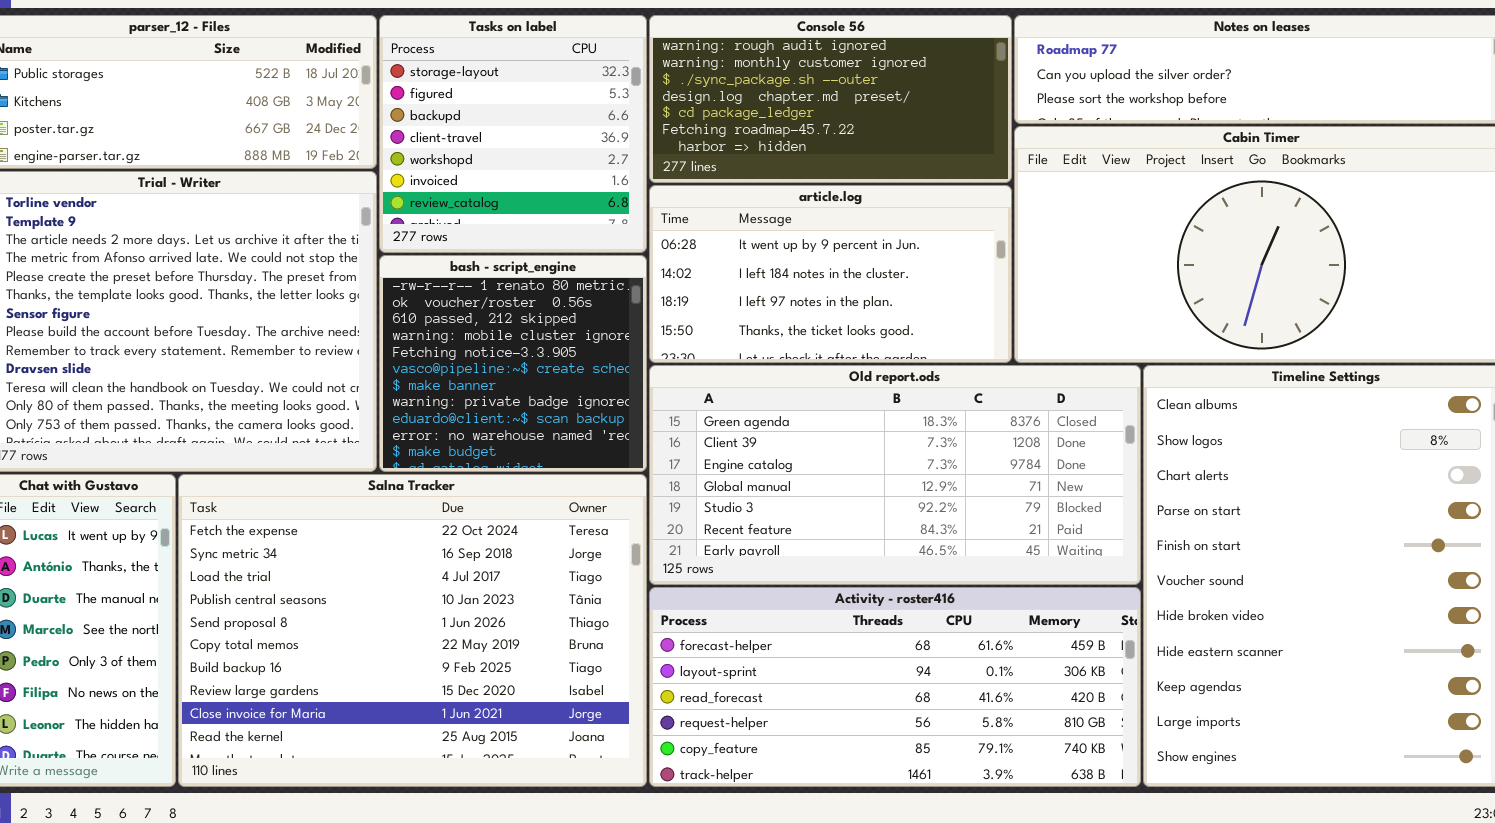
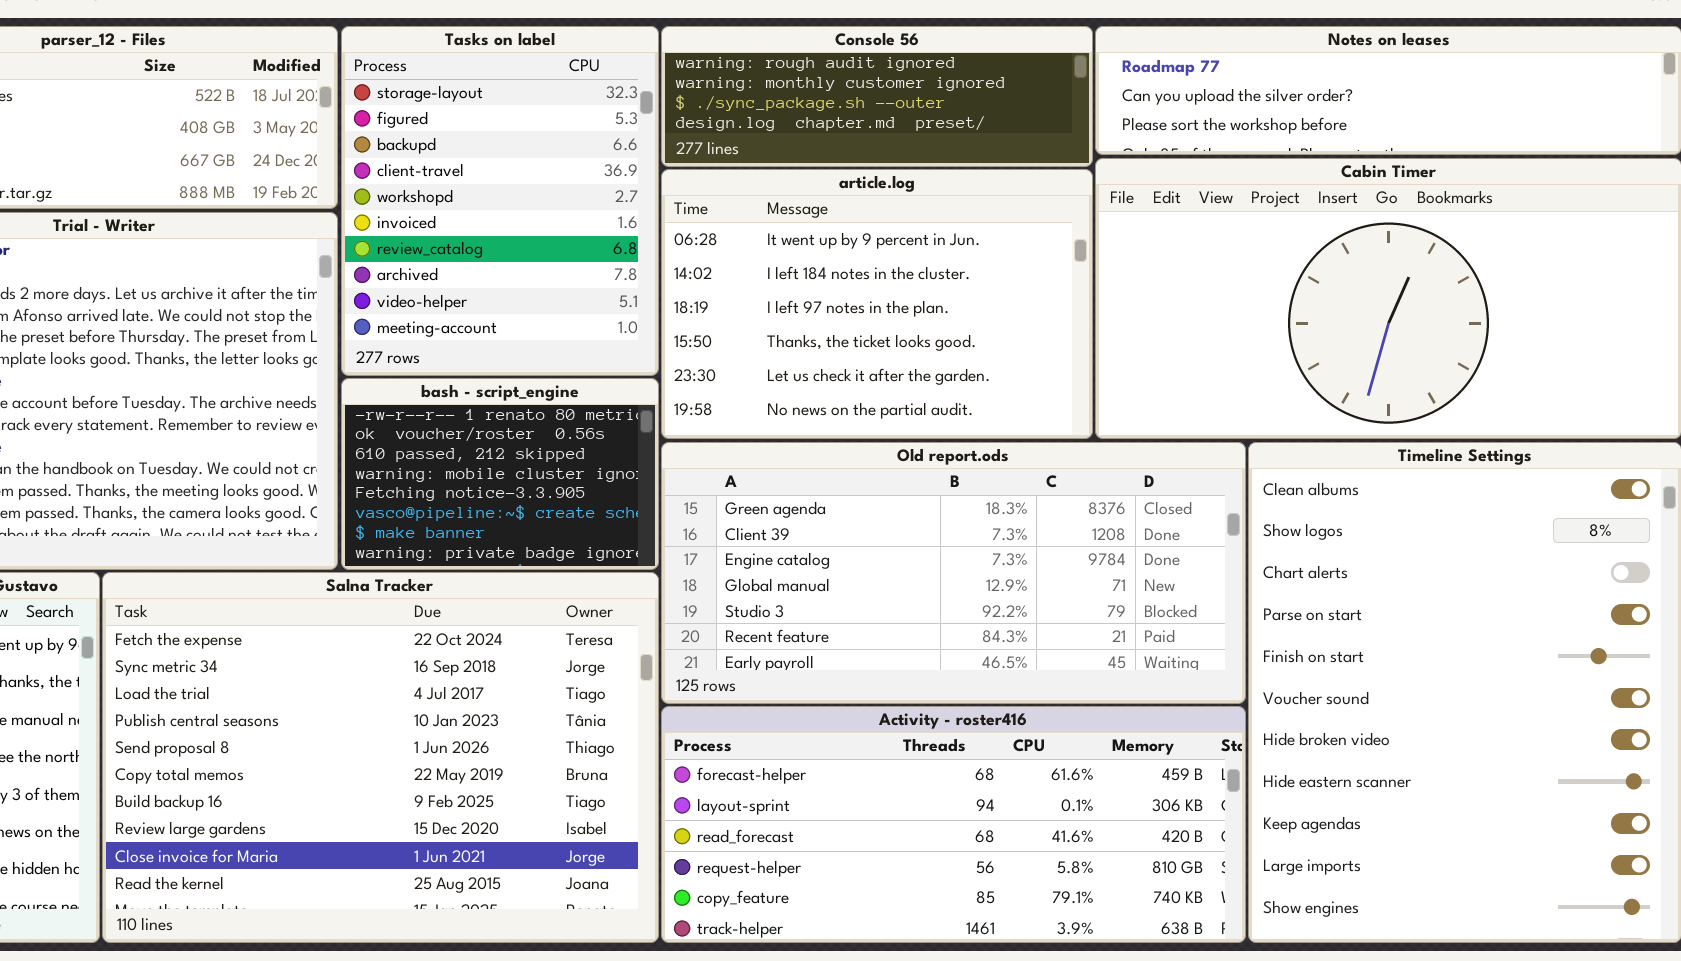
Tasks on label: [379,15,647,253] -> [341,26,659,376], resized
Console 56: [649,15,1012,183] -> [661,26,1093,167], resized
article.log: [649,185,1012,363] -> [661,169,1093,439], resized
bash - script_engine: [379,255,647,472] -> [341,378,659,570], resized

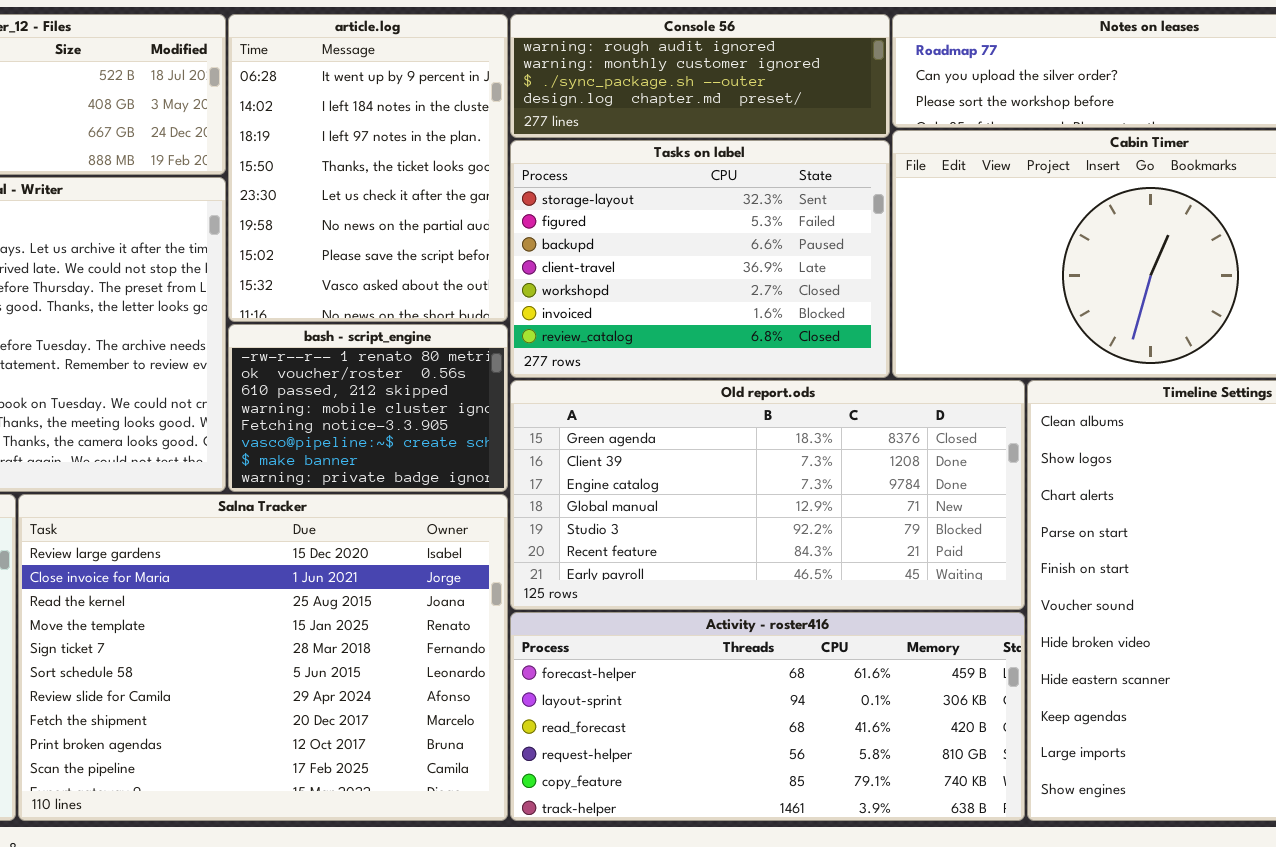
Tasks on label: [341,26,659,376] -> [510,140,890,378], moved, resized
article.log: [661,169,1093,439] -> [228,14,508,322], moved, resized
Salna Tracker: [102,572,659,943] -> [18,494,508,821], scrolled down 7 rows

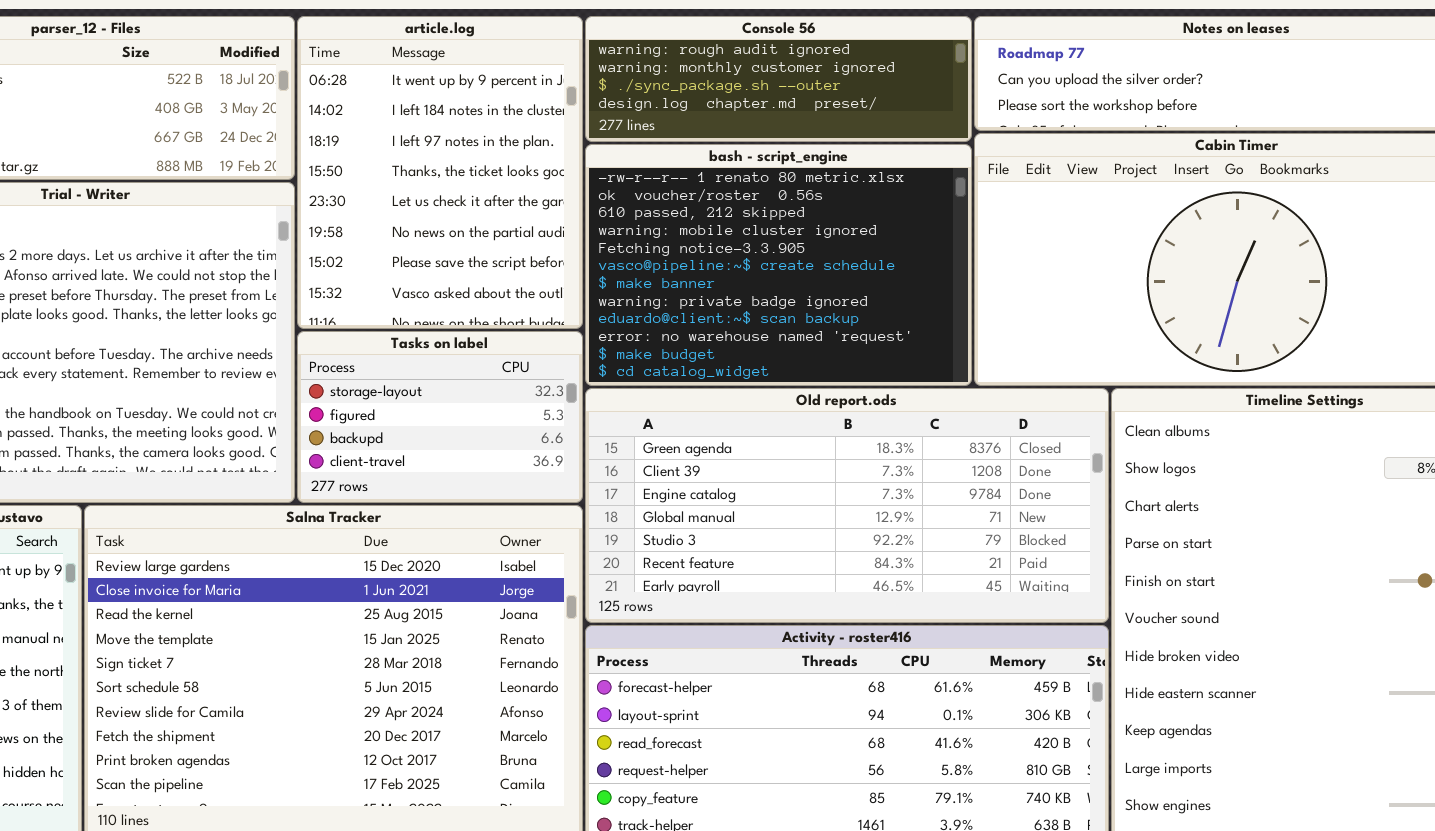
Tasks on label: [510,140,890,378] -> [297,331,583,503], moved, resized
bash - script_engine: [228,324,508,492] -> [585,144,972,386], moved, resized

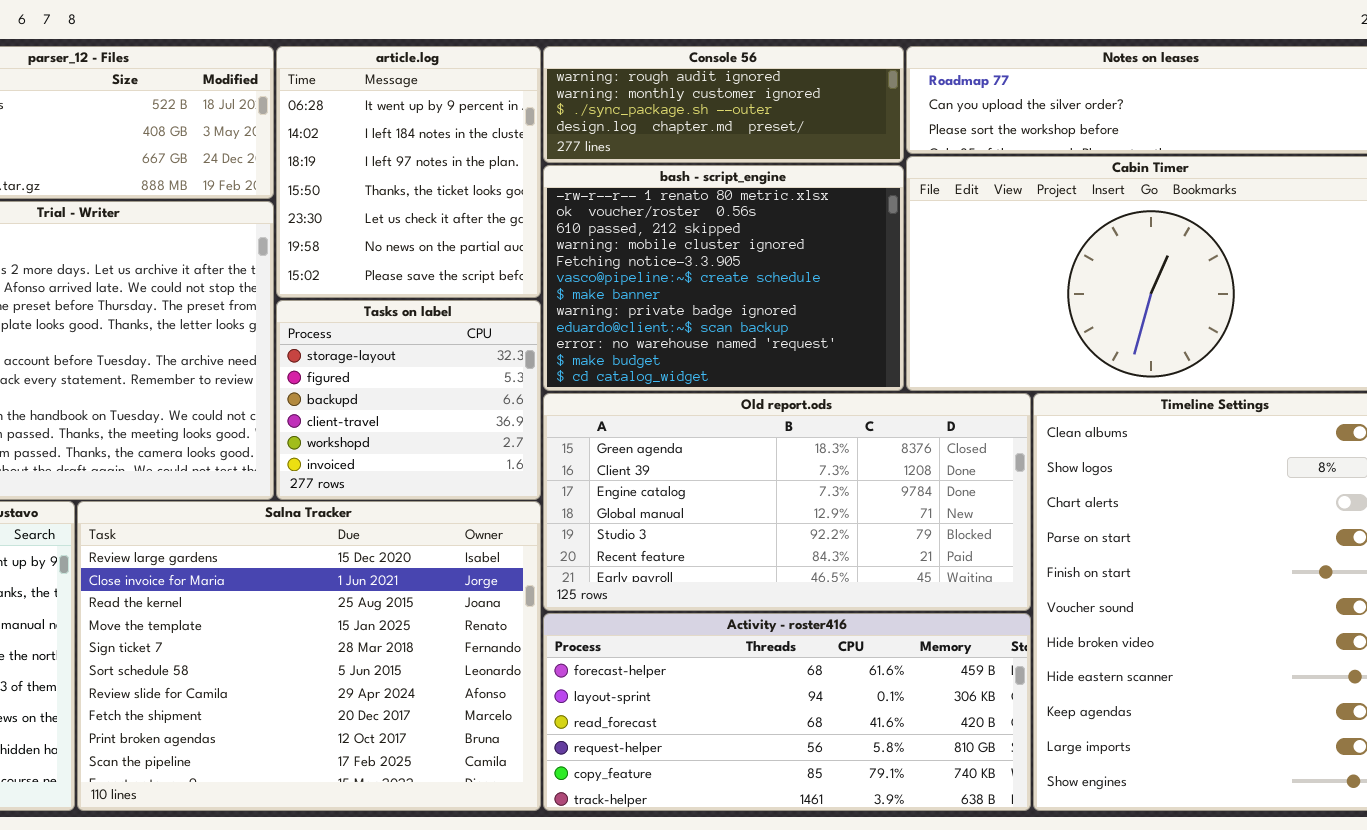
article.log: [297,16,583,329] -> [276,46,541,298], resized
Tasks on label: [297,331,583,503] -> [276,300,541,500], resized

